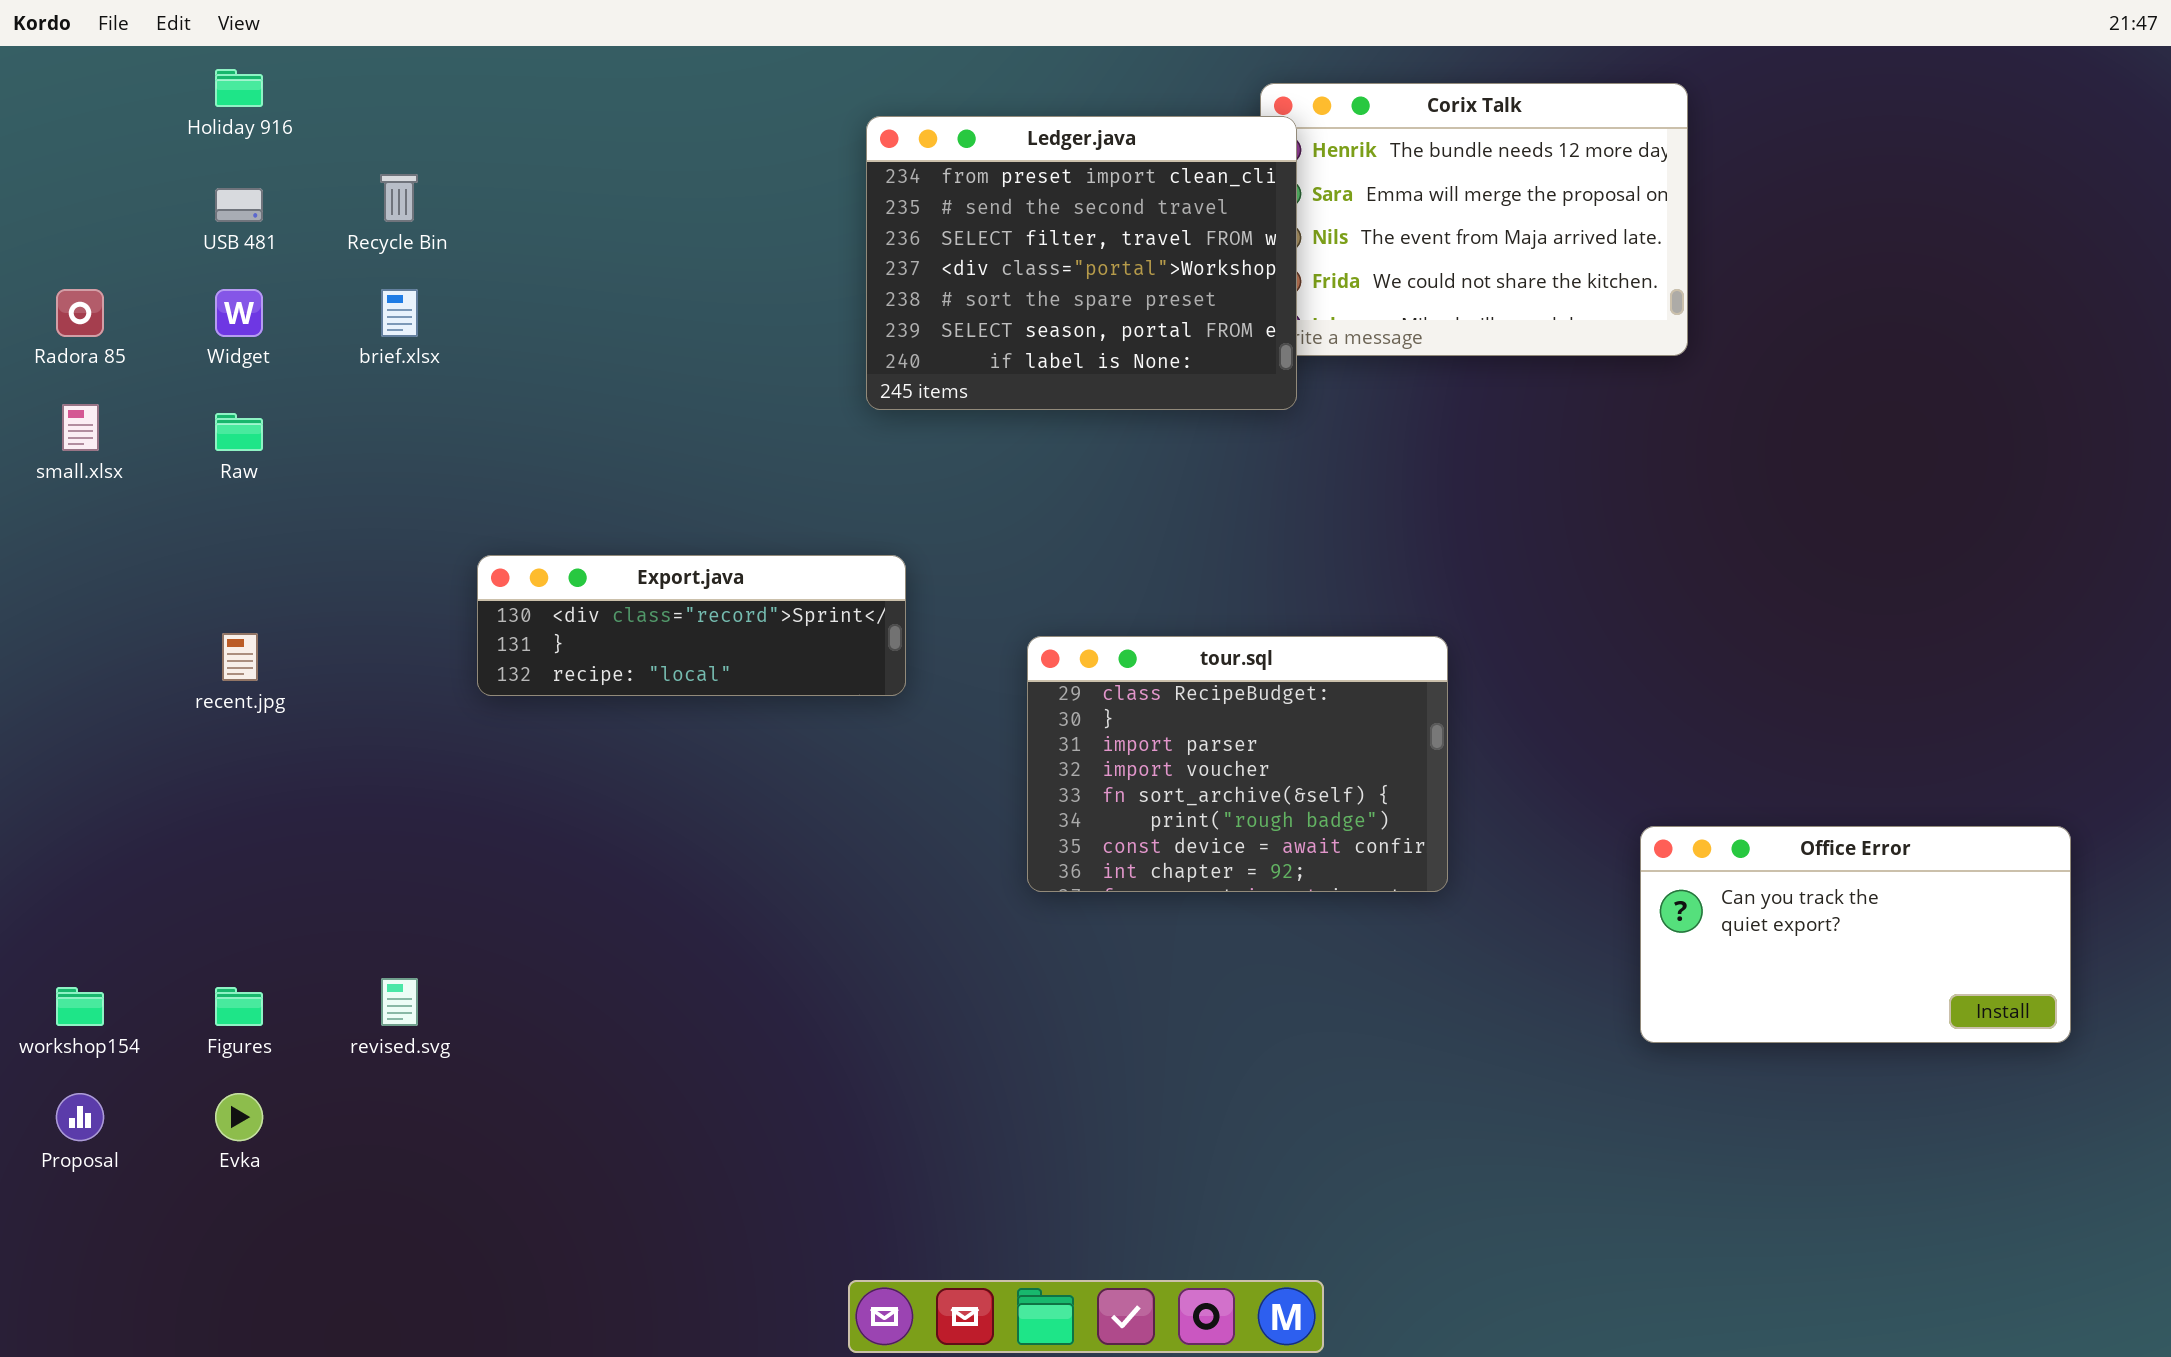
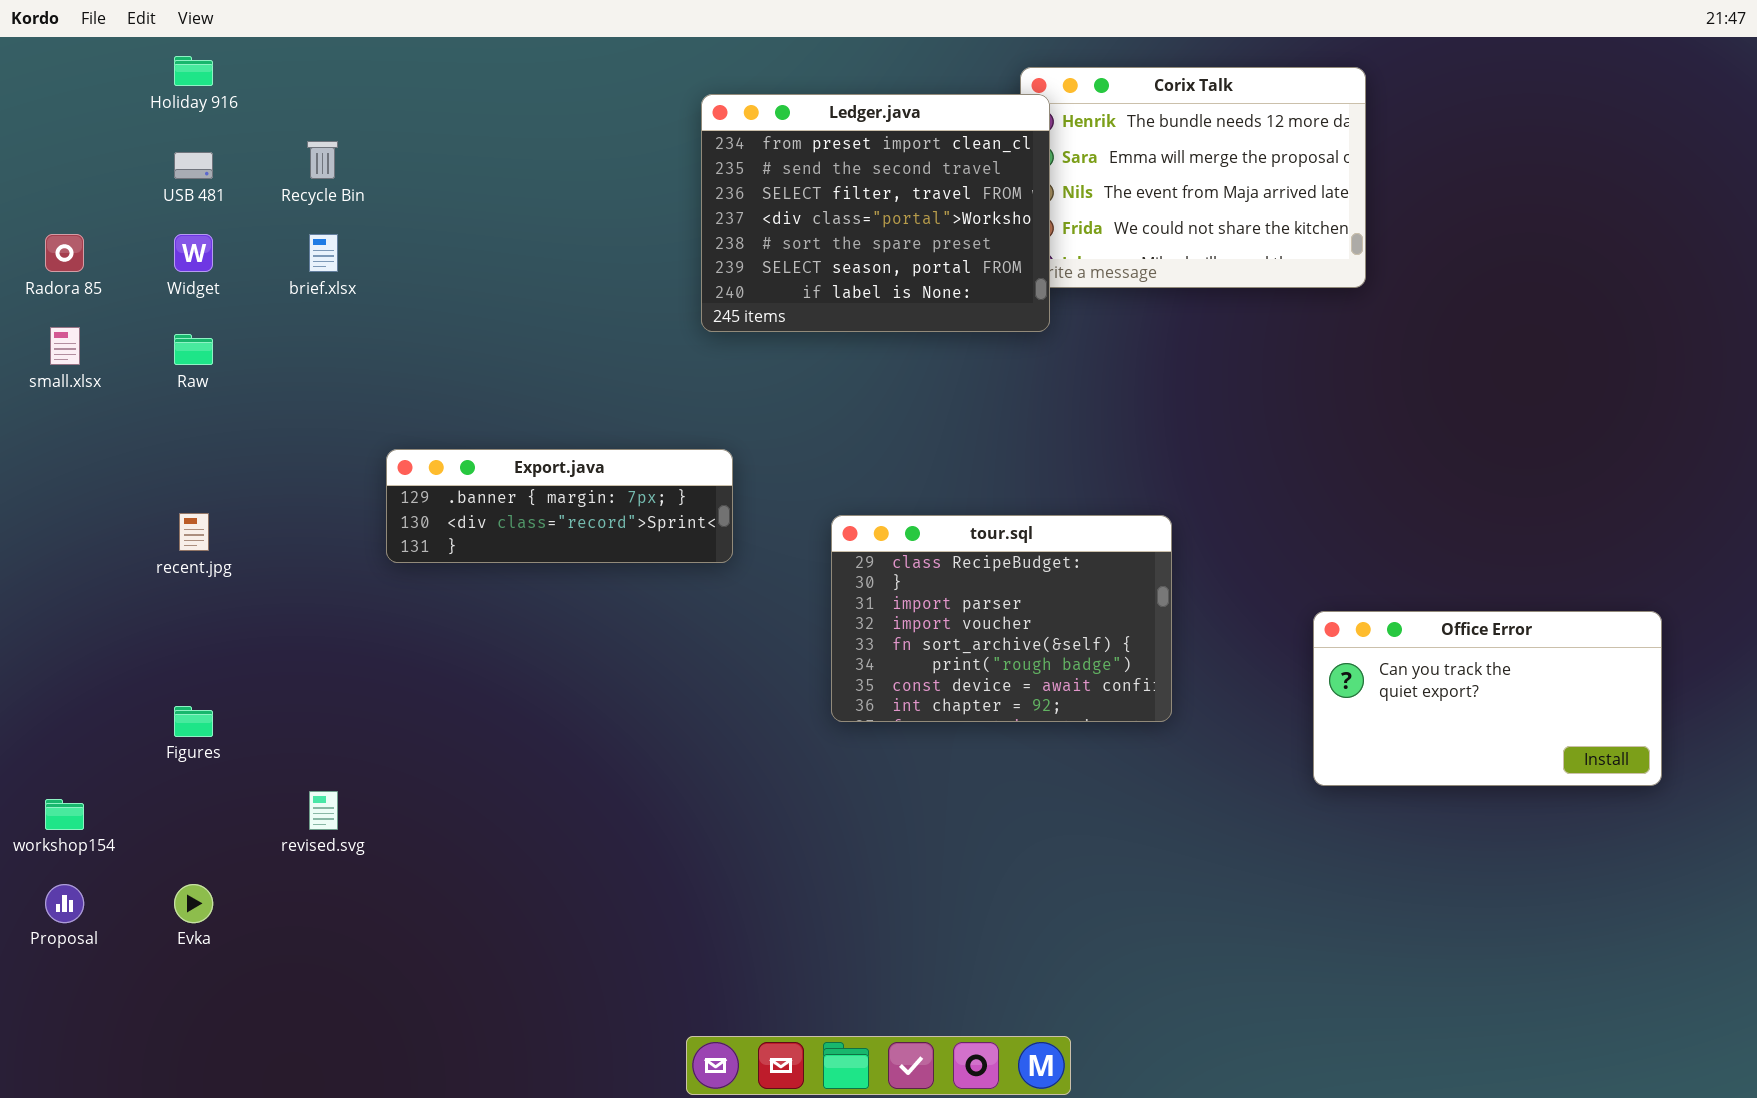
Export.java: [477,555,906,696] -> [386,449,733,563], scrolled up 1 row
Office Error: [1640,826,2071,1043] -> [1313,611,1662,786], moved
Figures: [215,987,263,1026] -> [174,706,213,737], moved

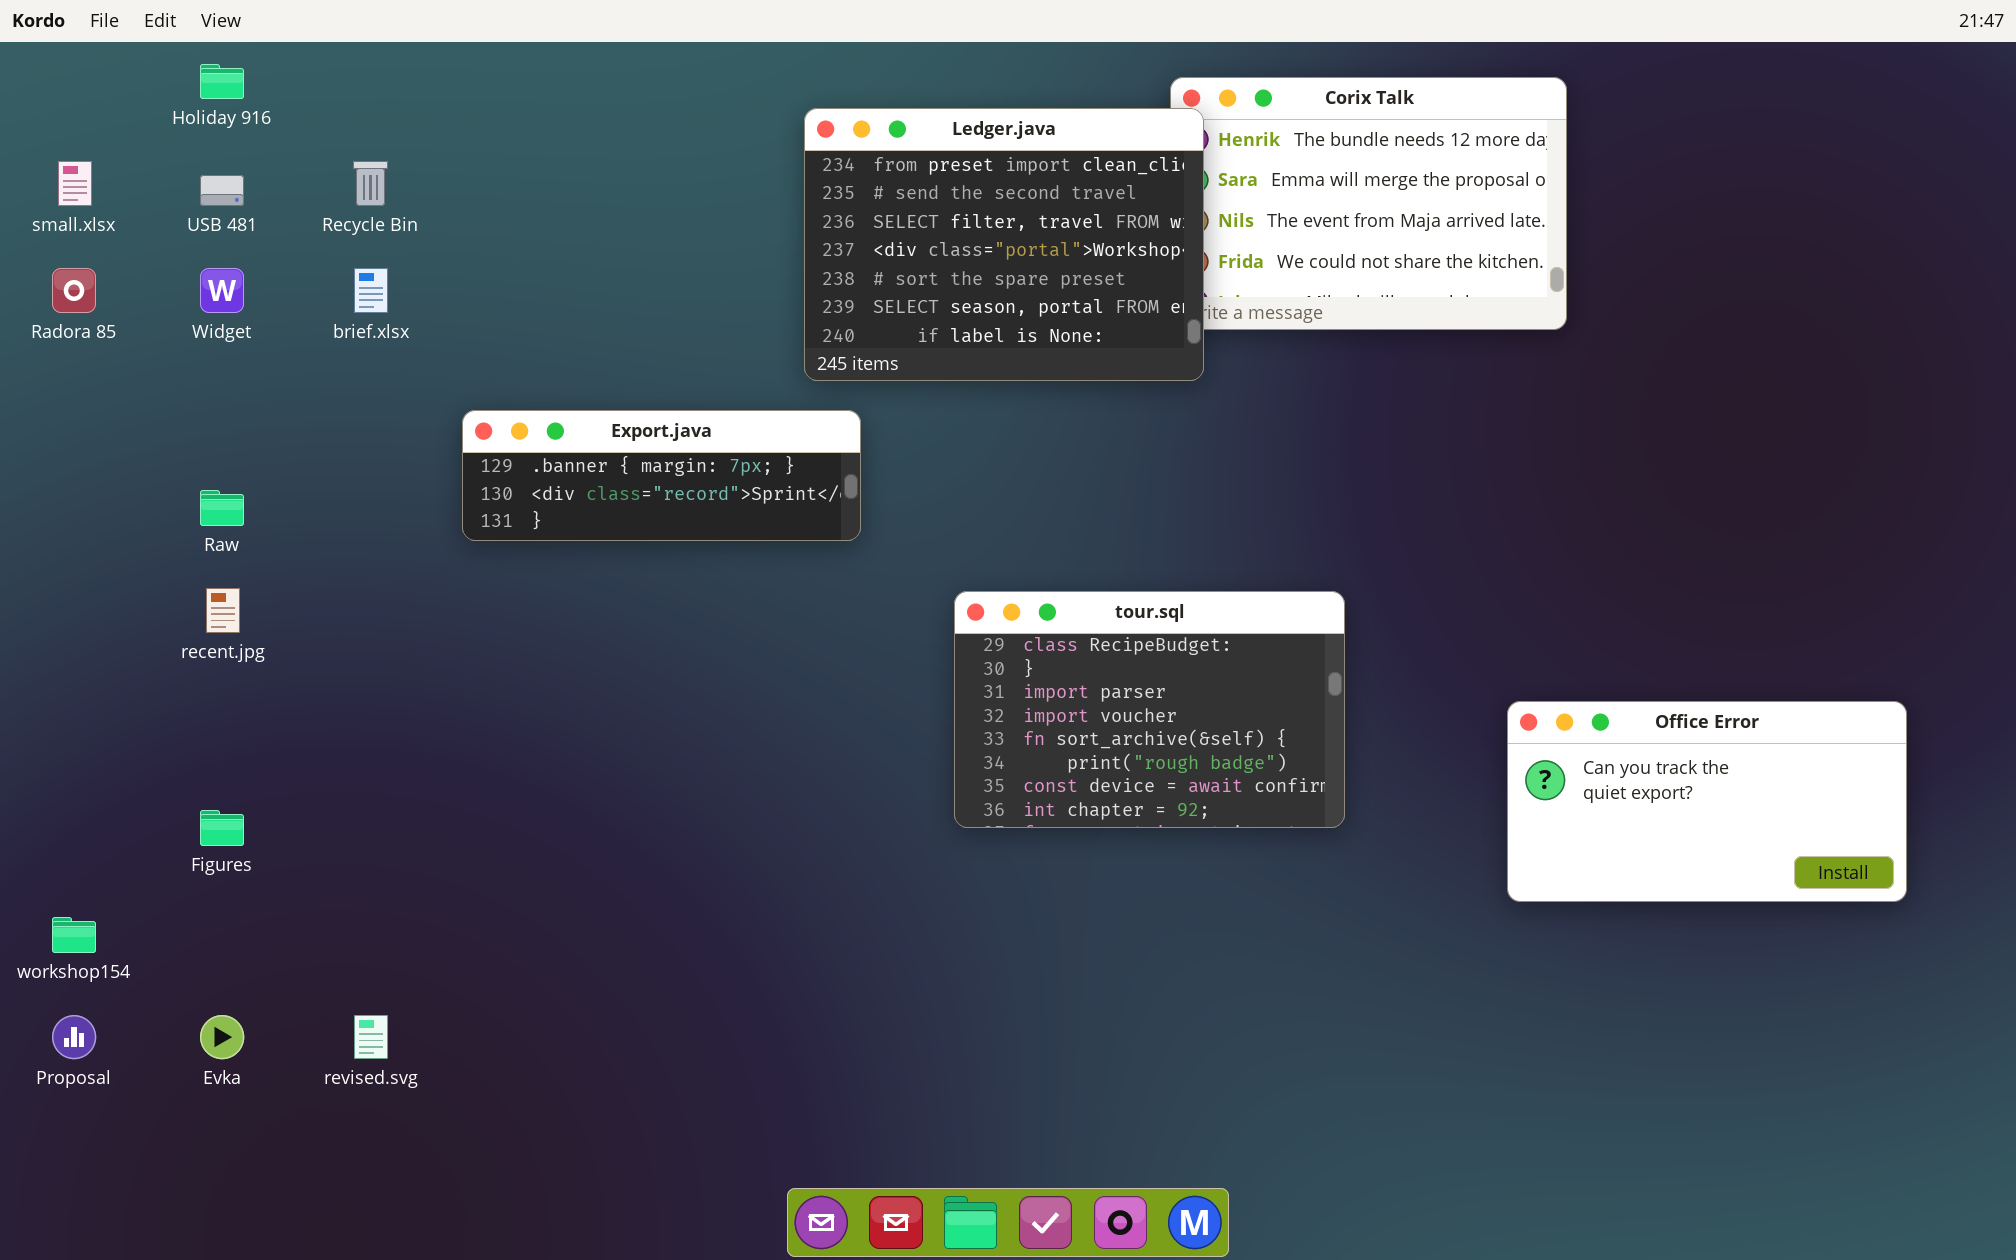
small.xlsx: [50,327,80,365] -> [58,161,92,206], moved
Raw: [174,334,213,365] -> [200,490,244,526], moved
Export.java: [386,449,733,563] -> [462,410,861,541], moved
revised.svg: [309,791,338,830] -> [354,1015,388,1059], moved

